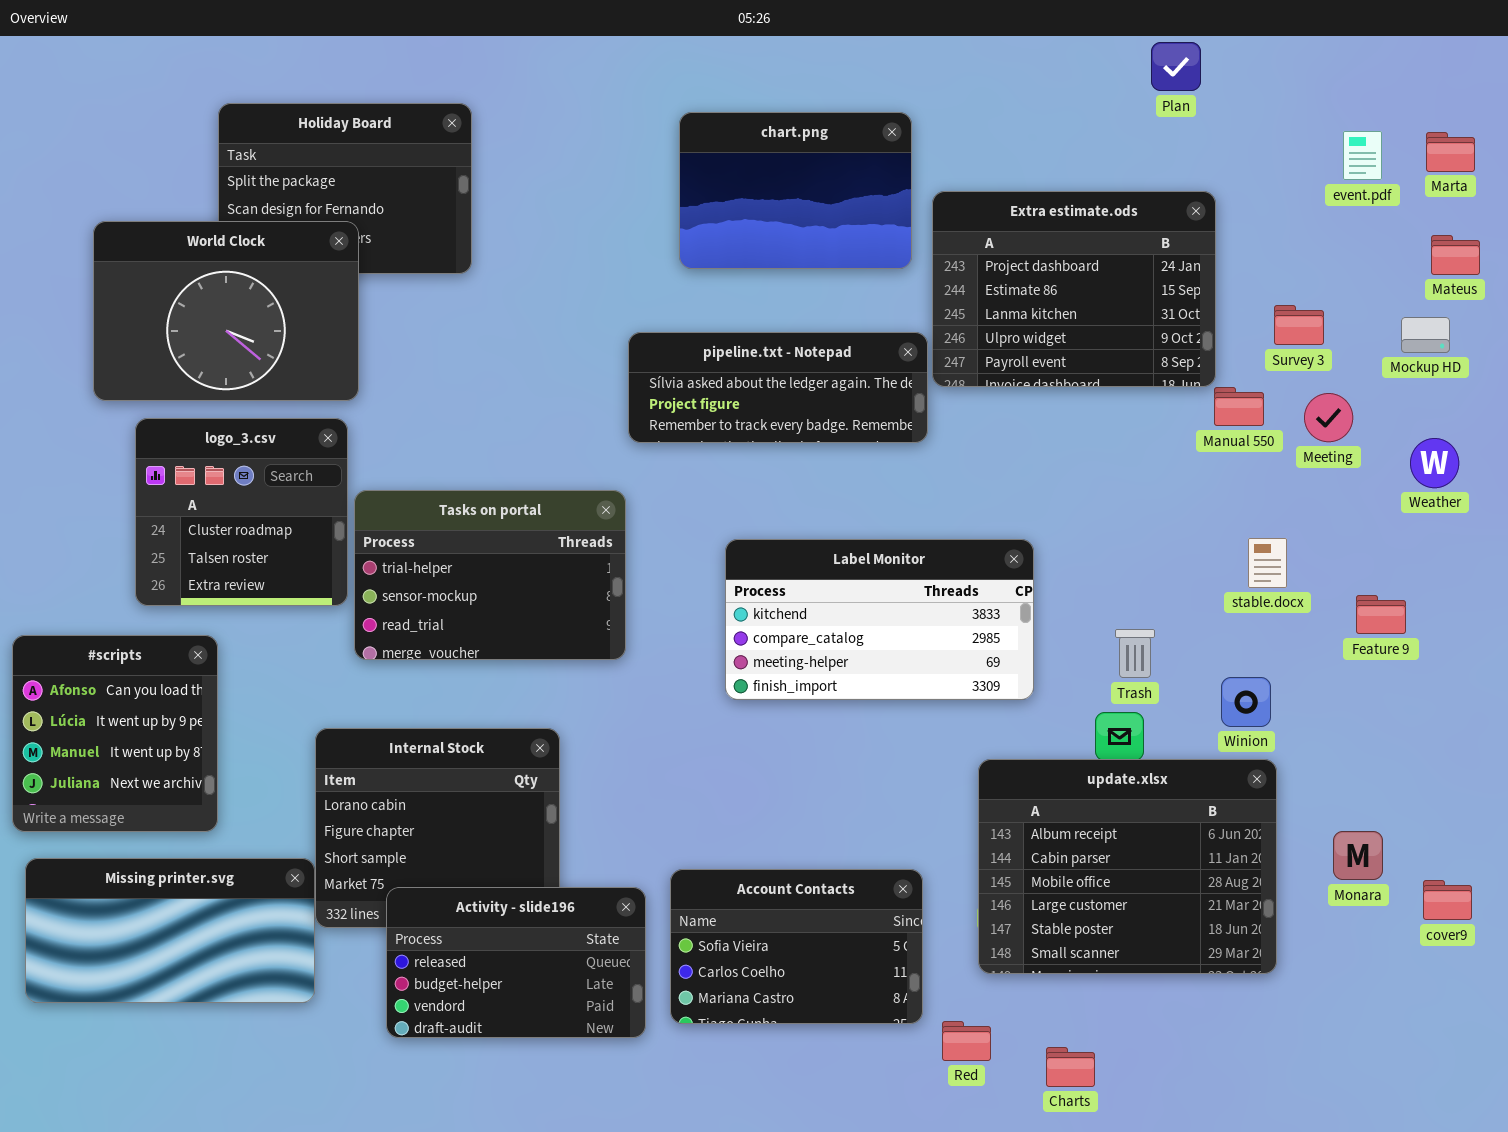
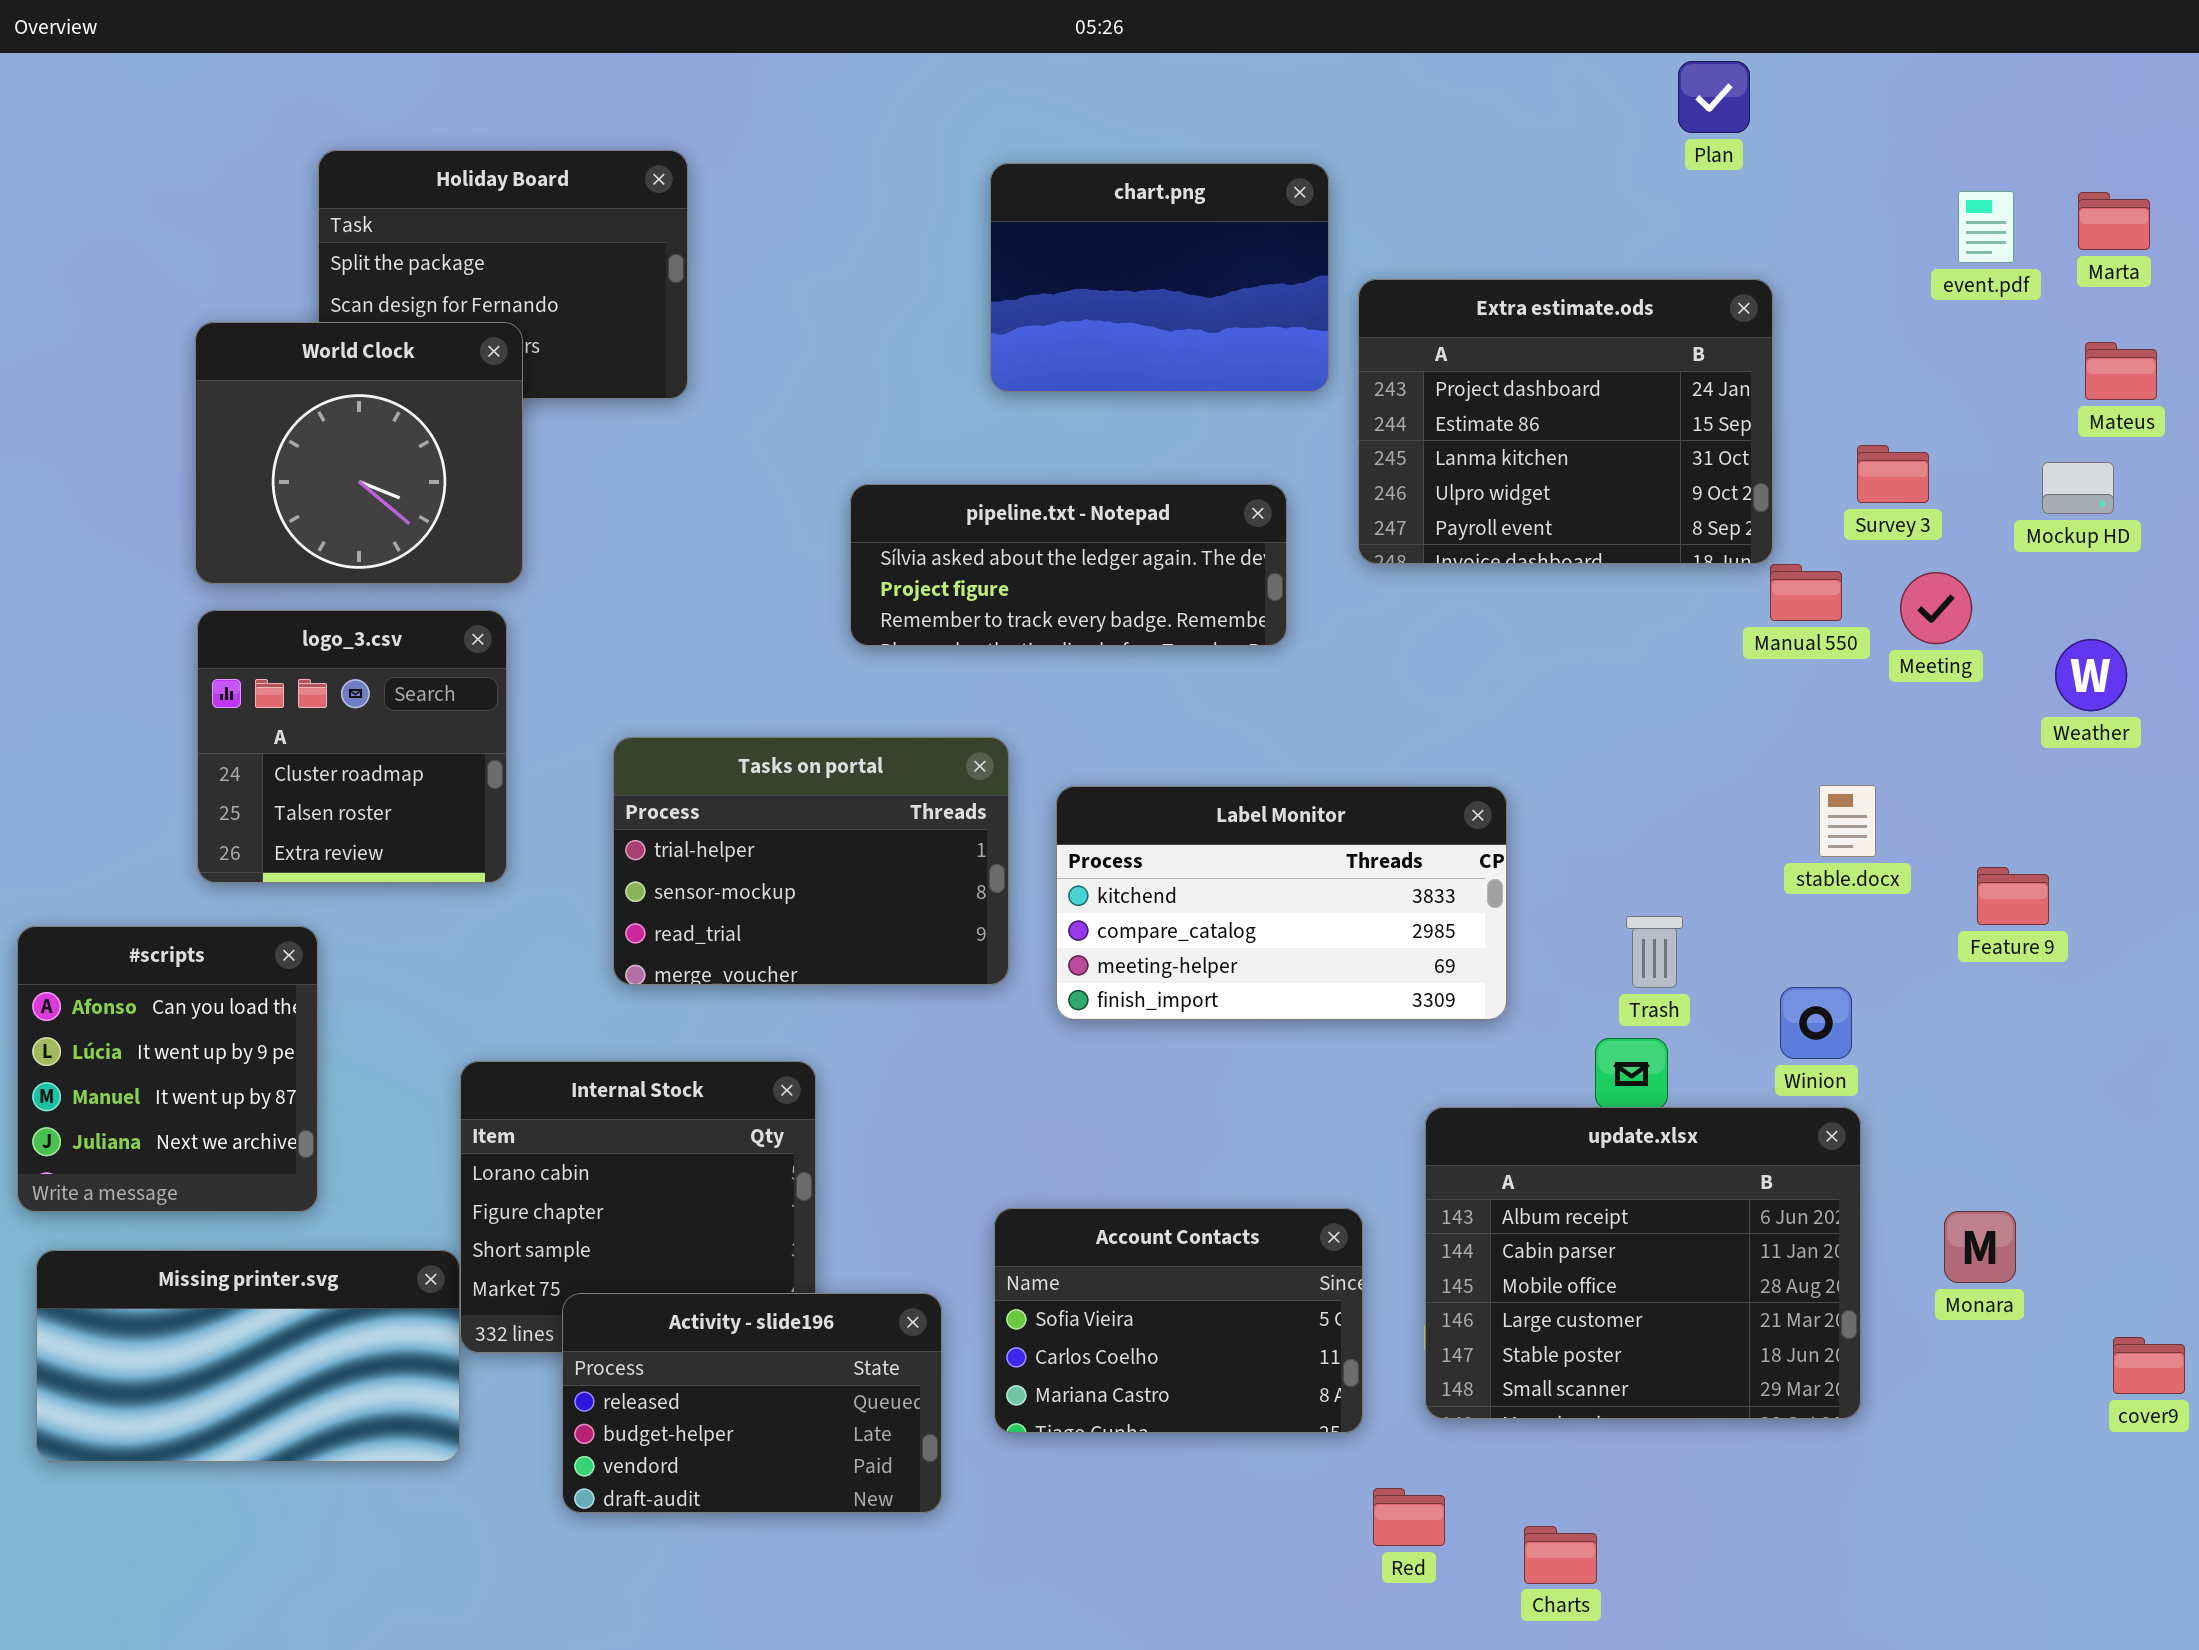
World Clock: [93,221,359,401] -> [195,322,523,584], resized
pipeline.txt - Notepad: [628,332,928,443] -> [850,484,1287,646], moved
Tasks on portal: [354,490,626,660] -> [613,737,1009,985], moved
Account Contacts: [670,869,923,1024] -> [994,1208,1363,1433], moved
cover9: [1423,880,1472,920] -> [2113,1337,2185,1394], moved

